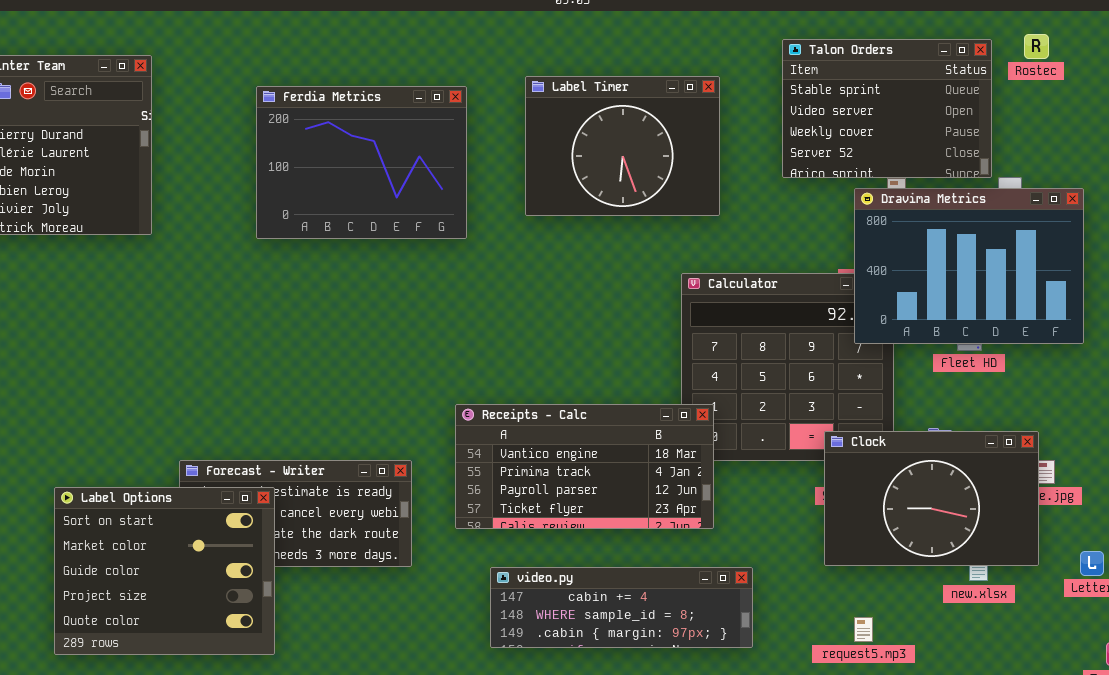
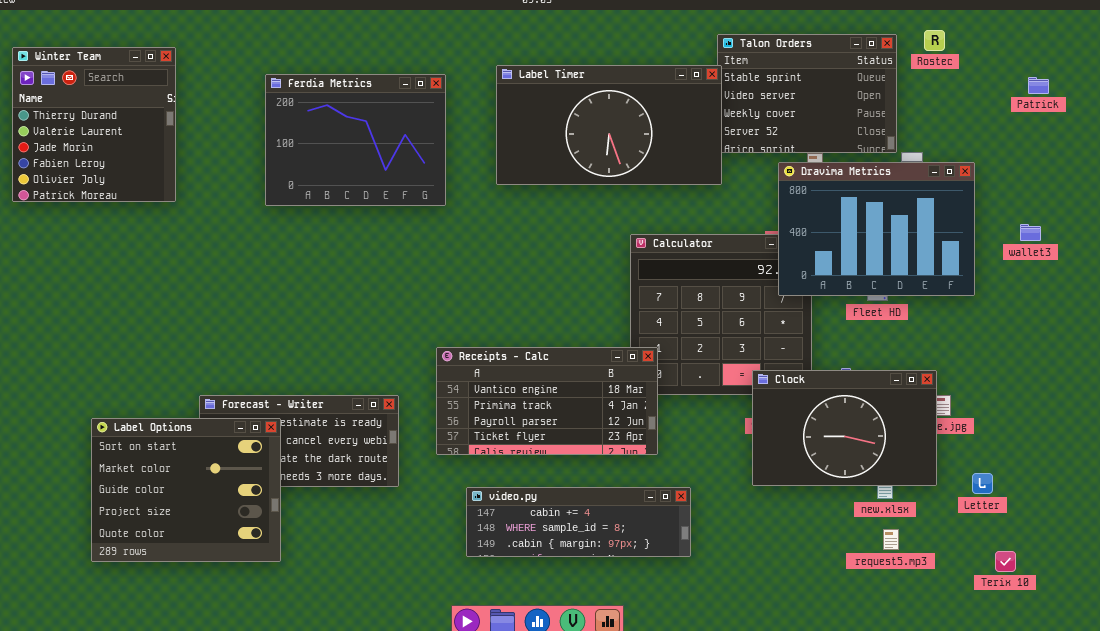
Label Timer: [525,76,720,216] -> [496,65,722,185], resized
request5.mp3: [854,617,873,642] -> [883,529,899,550], moved

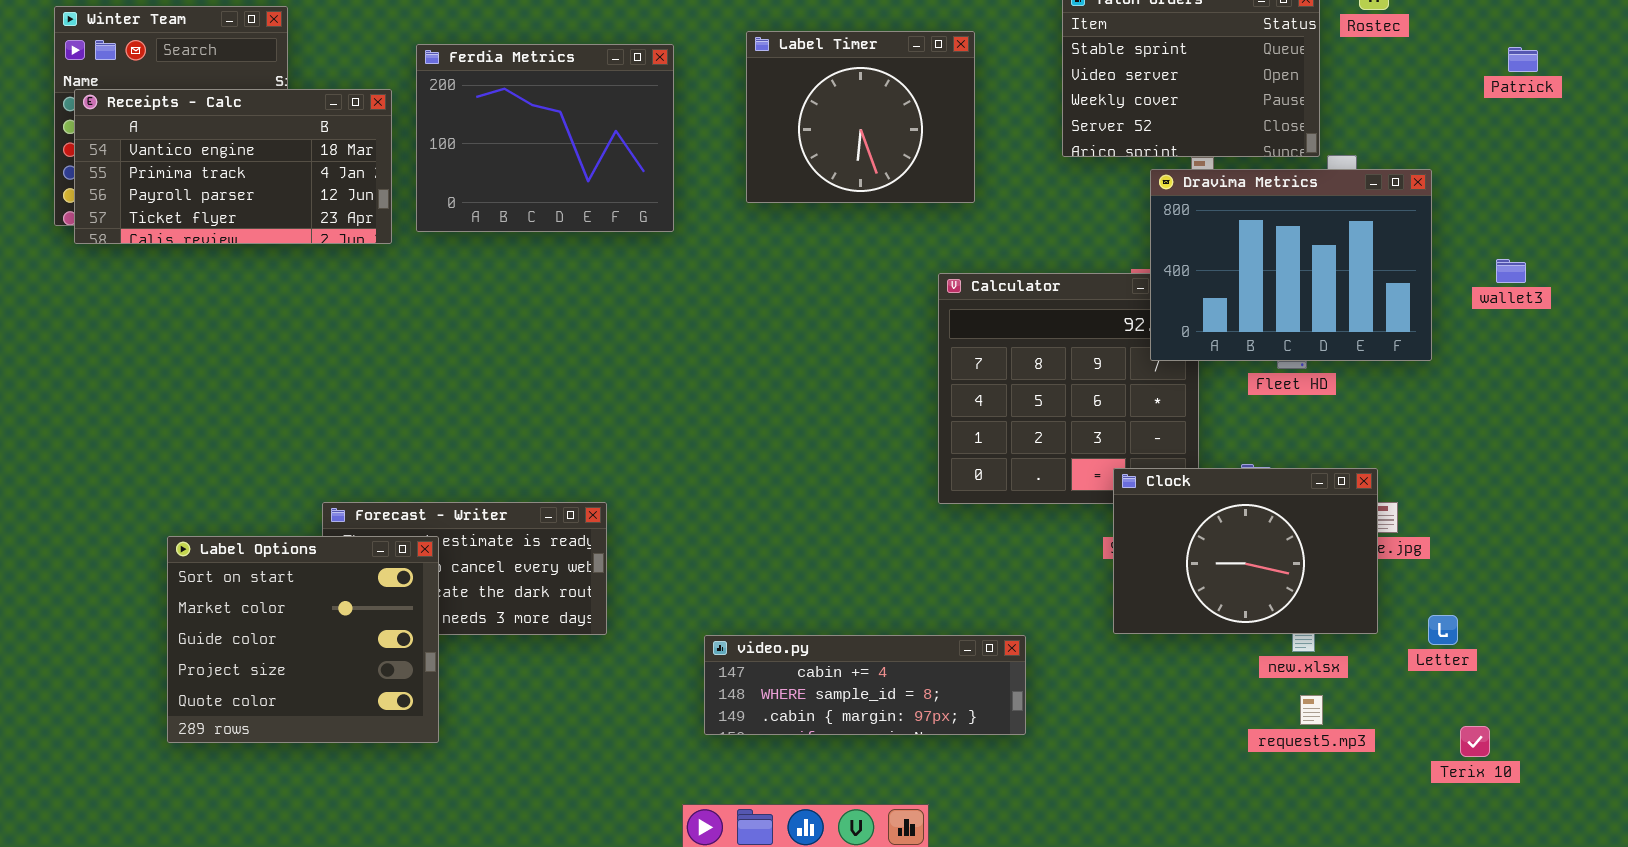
Label Timer: [496,65,722,185] -> [746,31,975,203], resized
Receipts - Calc: [436,347,658,455] -> [74,89,392,244], moved

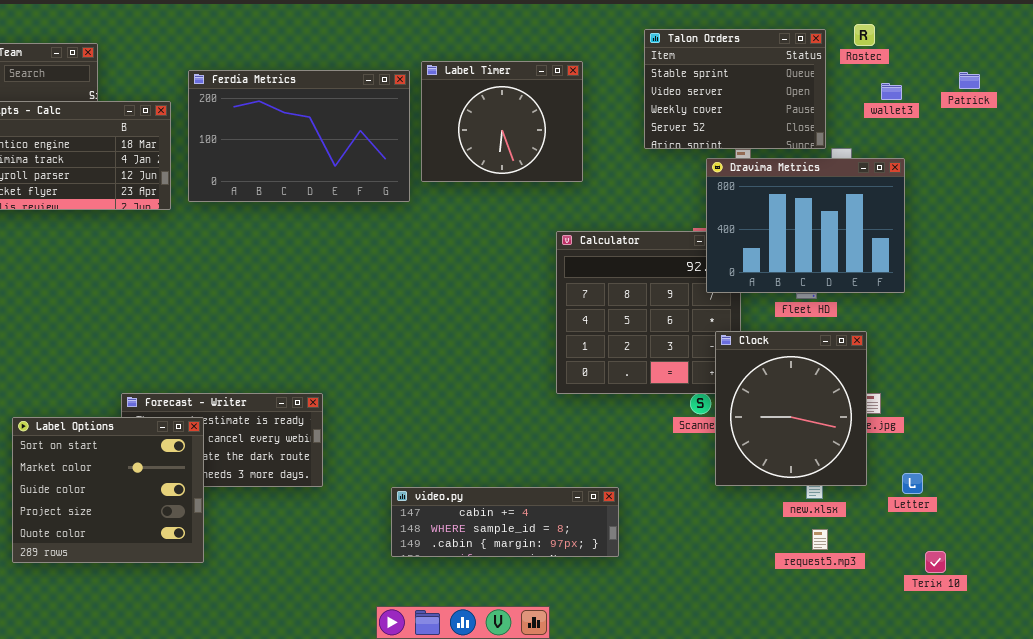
Ferdia Metrics: [416,44,674,232] -> [188,70,410,202], resized
wallet3: [1496,259,1526,283] -> [881,83,902,100], moved
Clock: [1113,468,1378,634] -> [715,331,867,486], resized

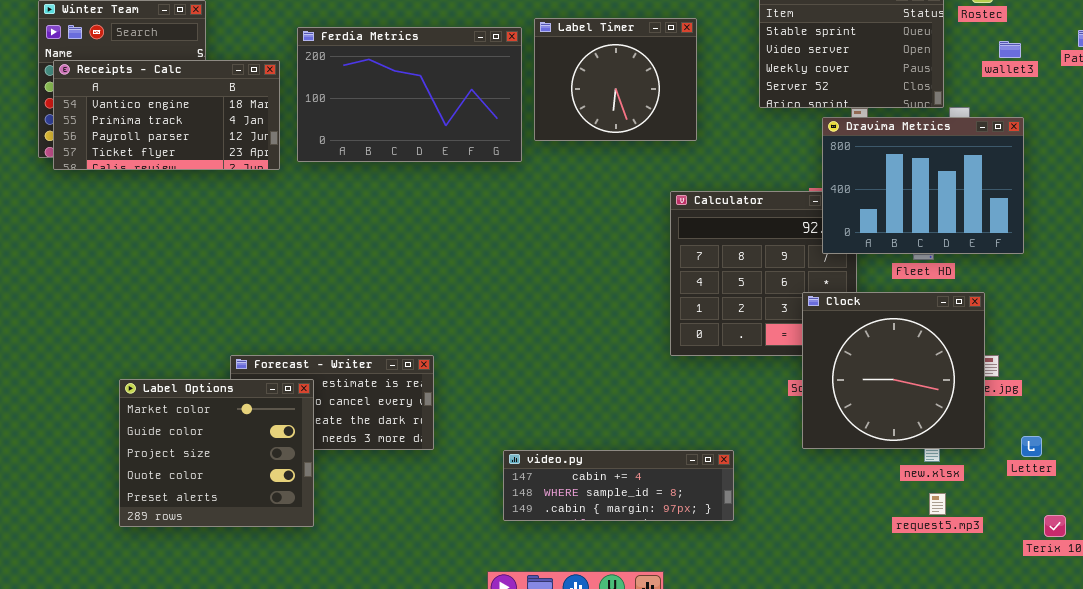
Clock: [715,331,867,486] -> [802,292,985,449], resized
Label Options: [12,417,204,563] -> [119,379,314,527], scrolled down 1 row

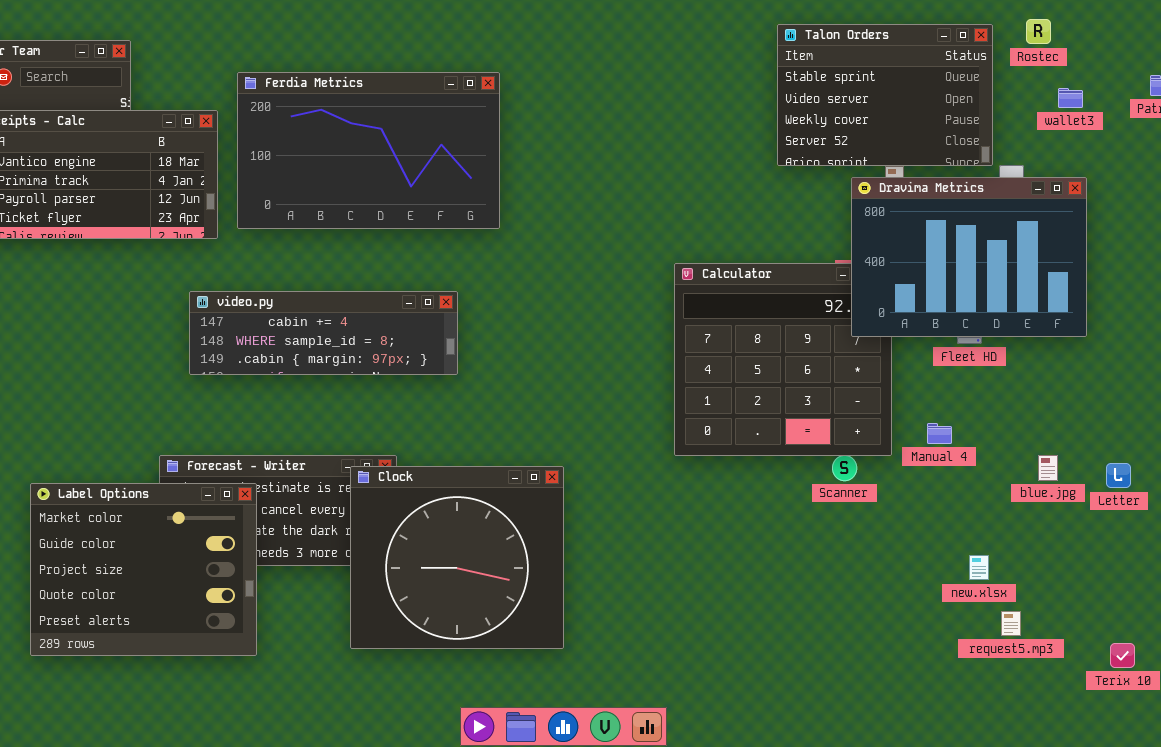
Label Timer: [534,18,697,141] -> none, closed
Clock: [802,292,985,449] -> [350,466,564,649], moved
Letter: [1021,436,1042,457] -> [1106,463,1131,488], moved
video.py: [503,450,734,521] -> [189,291,458,375], moved
request5.mp3: [929,493,946,515] -> [1001,611,1021,636], moved

